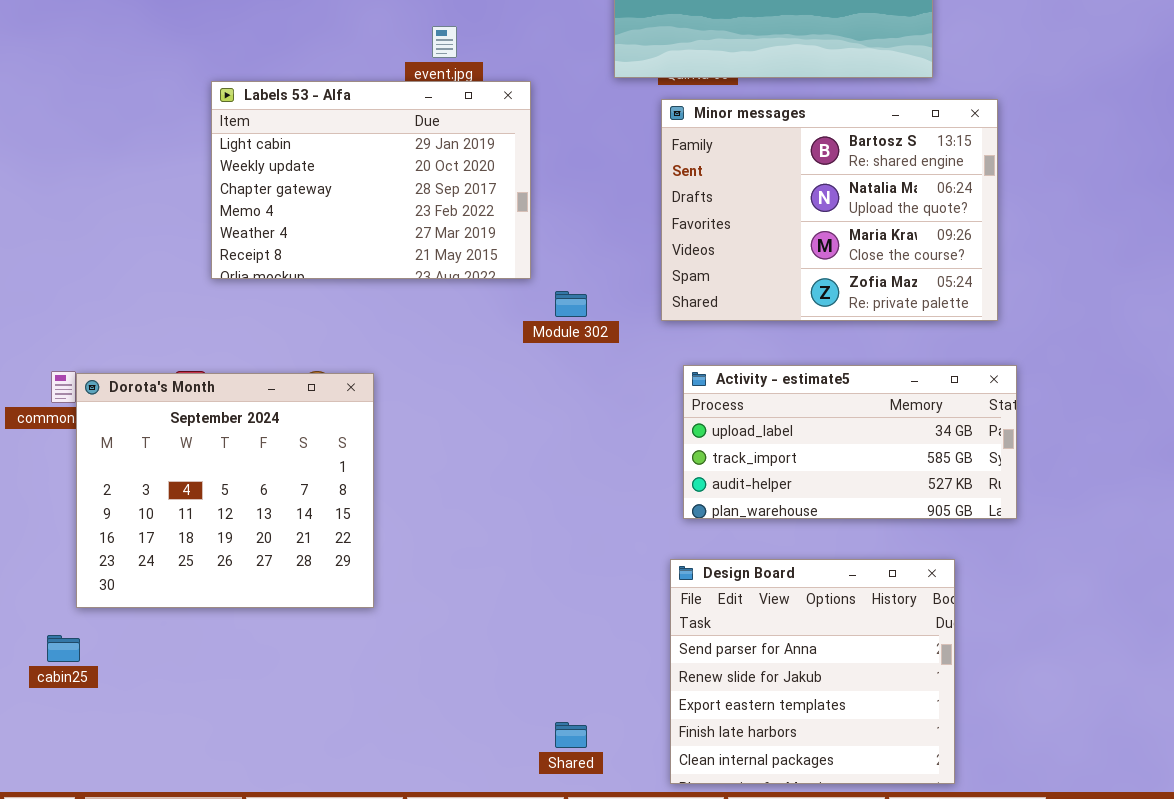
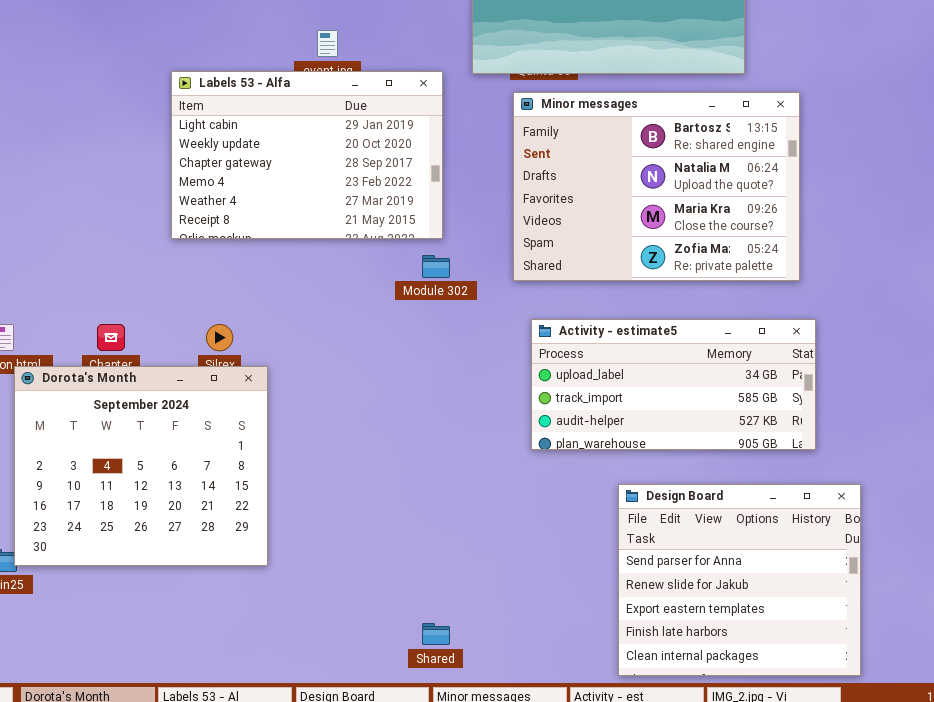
Labels 53 - Alfa: [211,81,531,279] -> [171,71,443,239], moved
Dorota's Month: [76,373,374,608] -> [14,366,268,566], moved
Design Board: [670,559,955,784] -> [618,484,861,676], moved

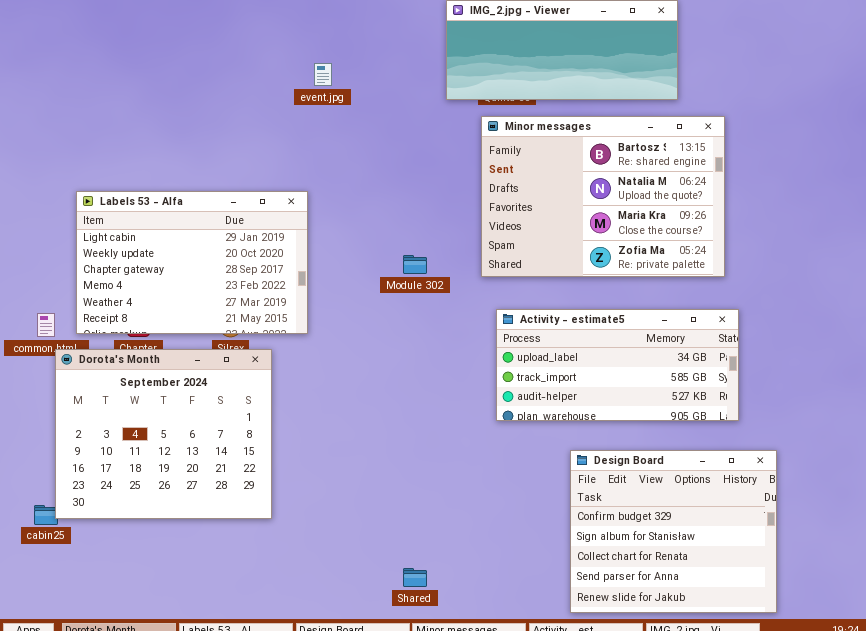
Labels 53 - Alfa: [171,71,443,239] -> [76,191,308,334], moved
Design Board: [618,484,861,676] -> [570,450,777,613], scrolled up 3 rows

